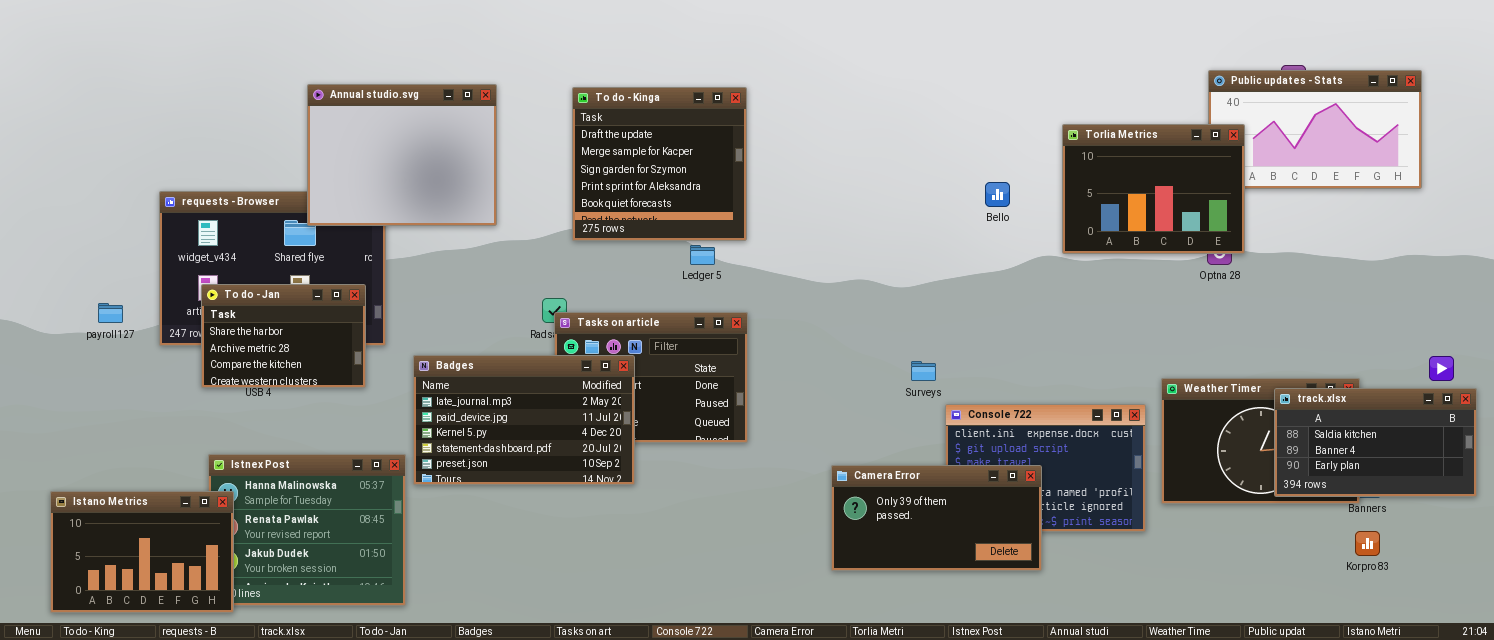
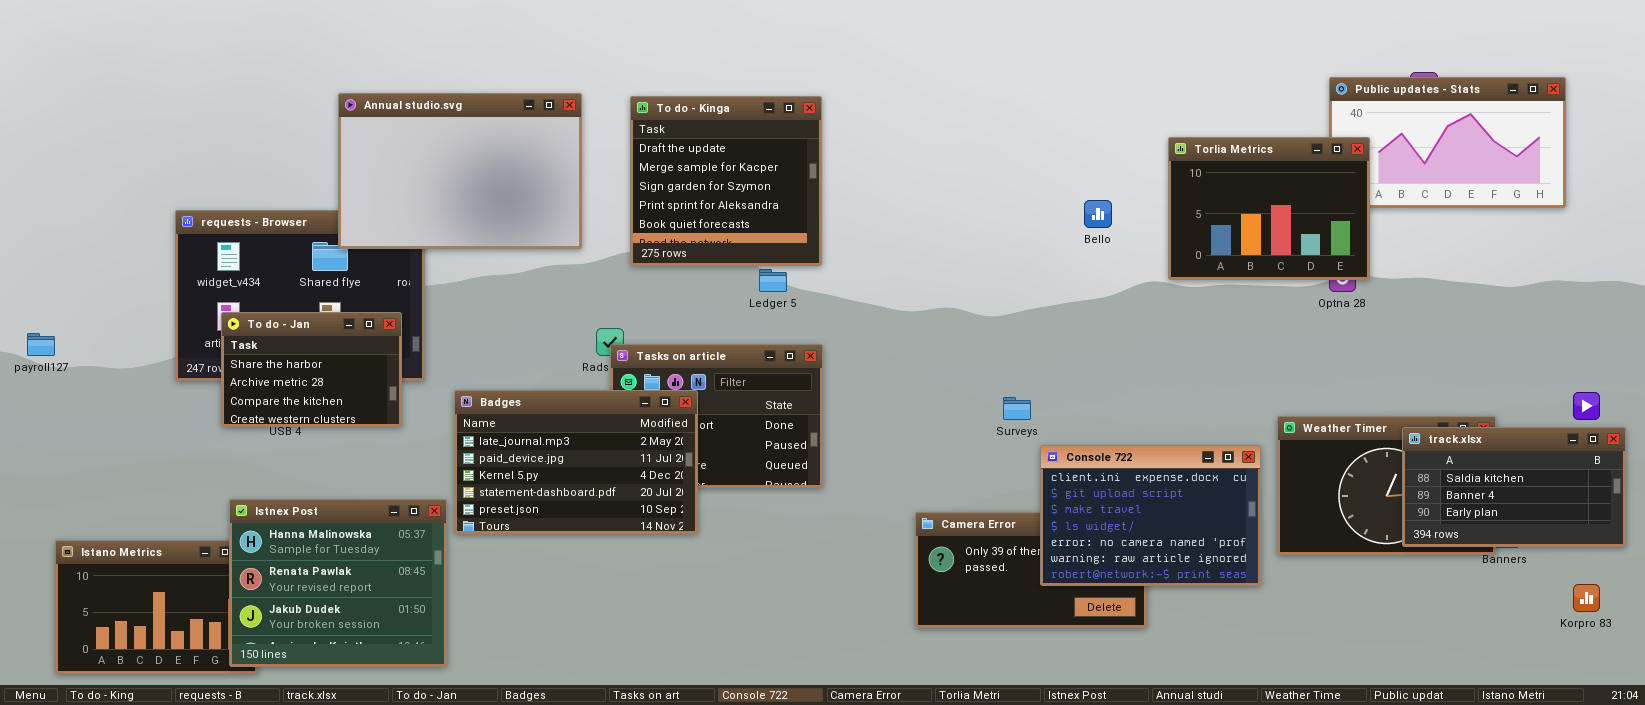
Annual studio.svg: [307,84,497,226] -> [338,93,582,249], resized
payroll127: [98,303,123,323] -> [27,333,55,356], moved
Console 722: [945,404,1146,532] -> [1040,445,1261,586], raised
Istnex Post: [208,454,406,606] -> [229,499,447,667], raised
Korpro 83: [1355,531,1380,556] -> [1573,584,1600,612], moved

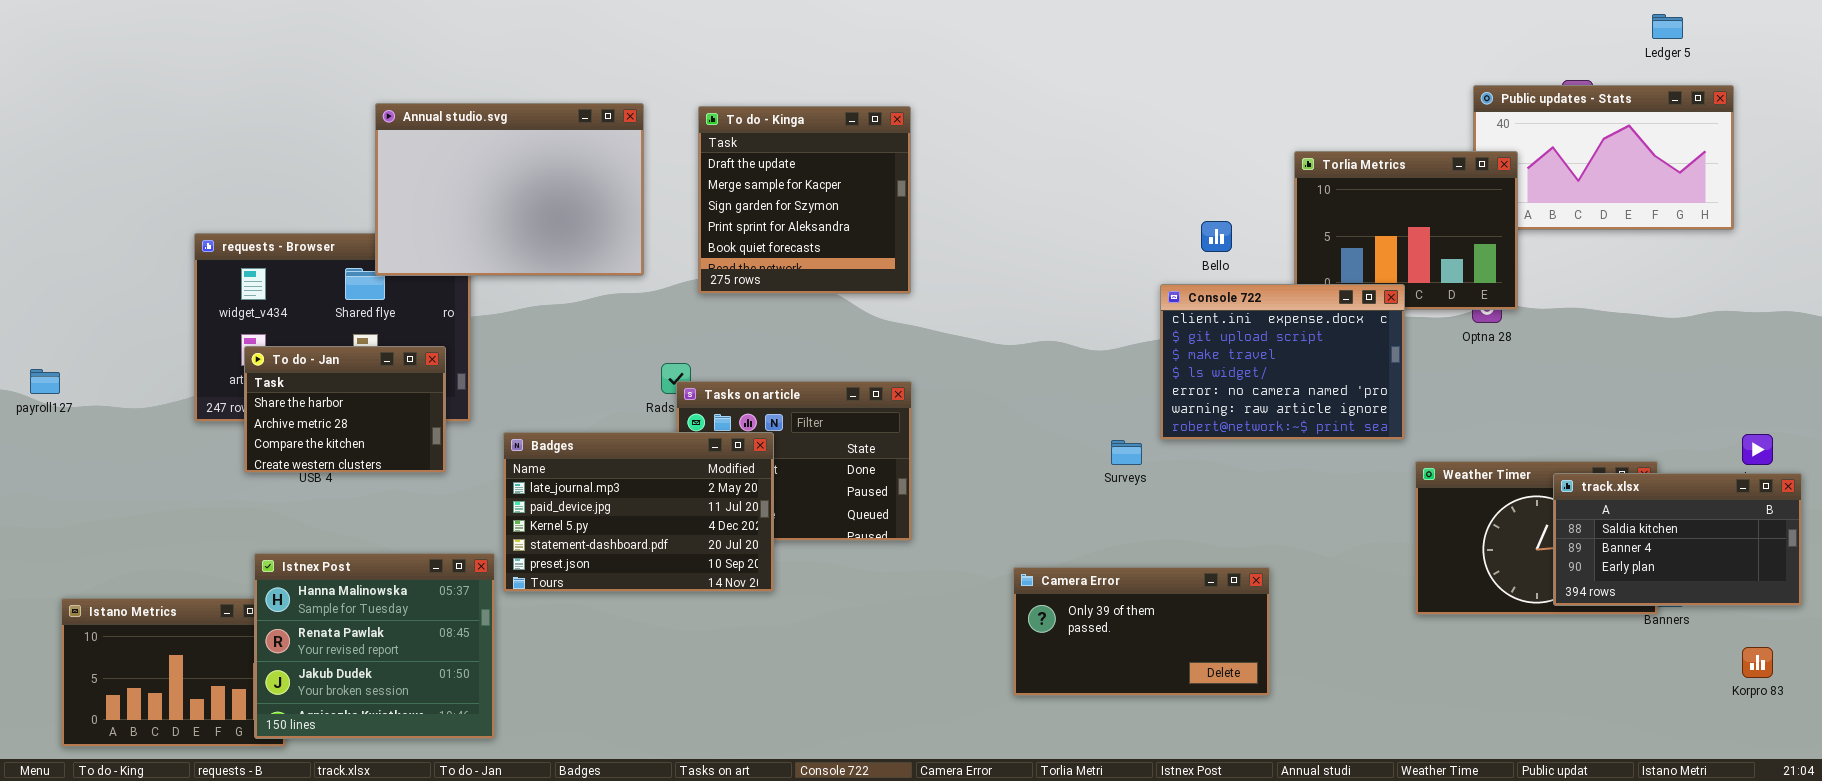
Ledger 5: [759,269,787,292] -> [1652,14,1683,39], moved
Console 722: [1040,445,1261,586] -> [1160,284,1405,440], moved

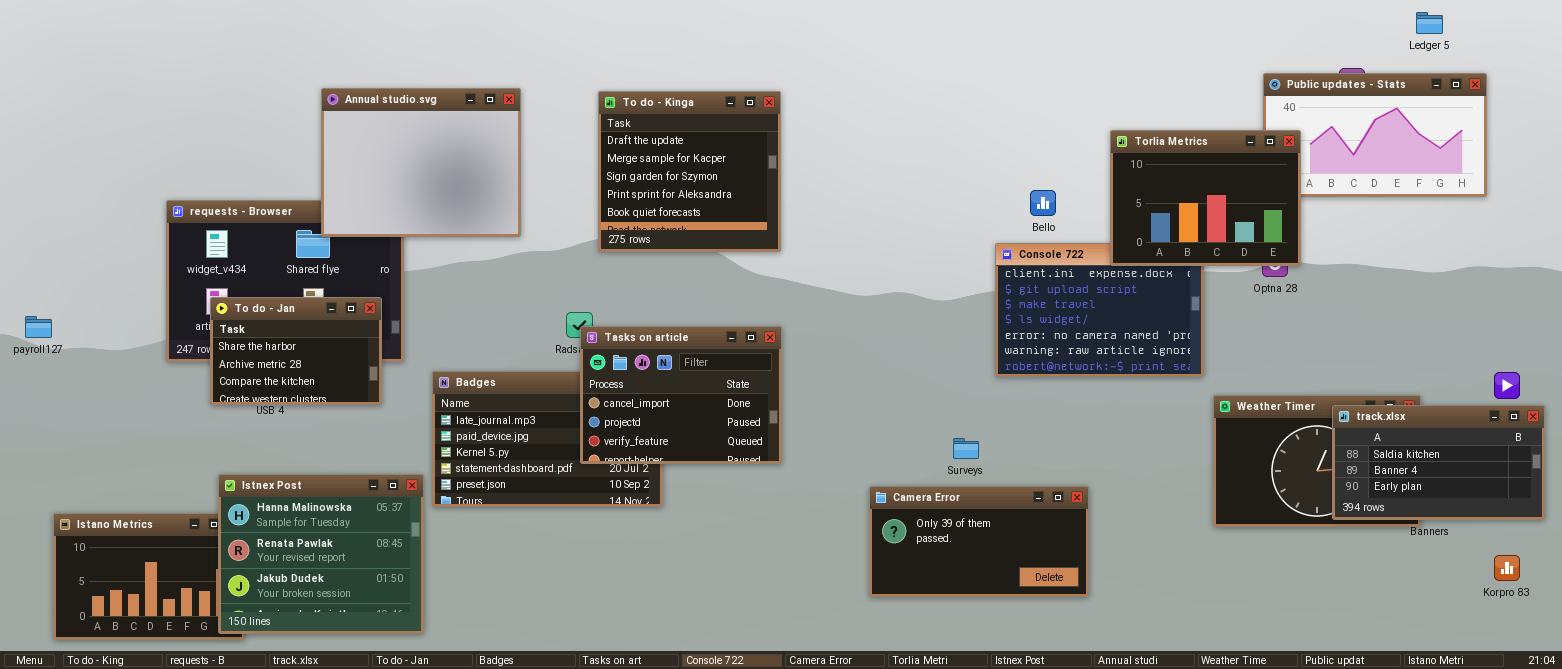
Annual studio.svg: [375,103,644,276] -> [321,88,521,237], resized
Torlia Metrics: [1294,151,1518,310] -> [1110,130,1301,266], raised
Tasks on article: [676,381,912,541] -> [580,326,782,464], raised
Surveys: [1111,440,1142,465] -> [953,438,979,459], moved

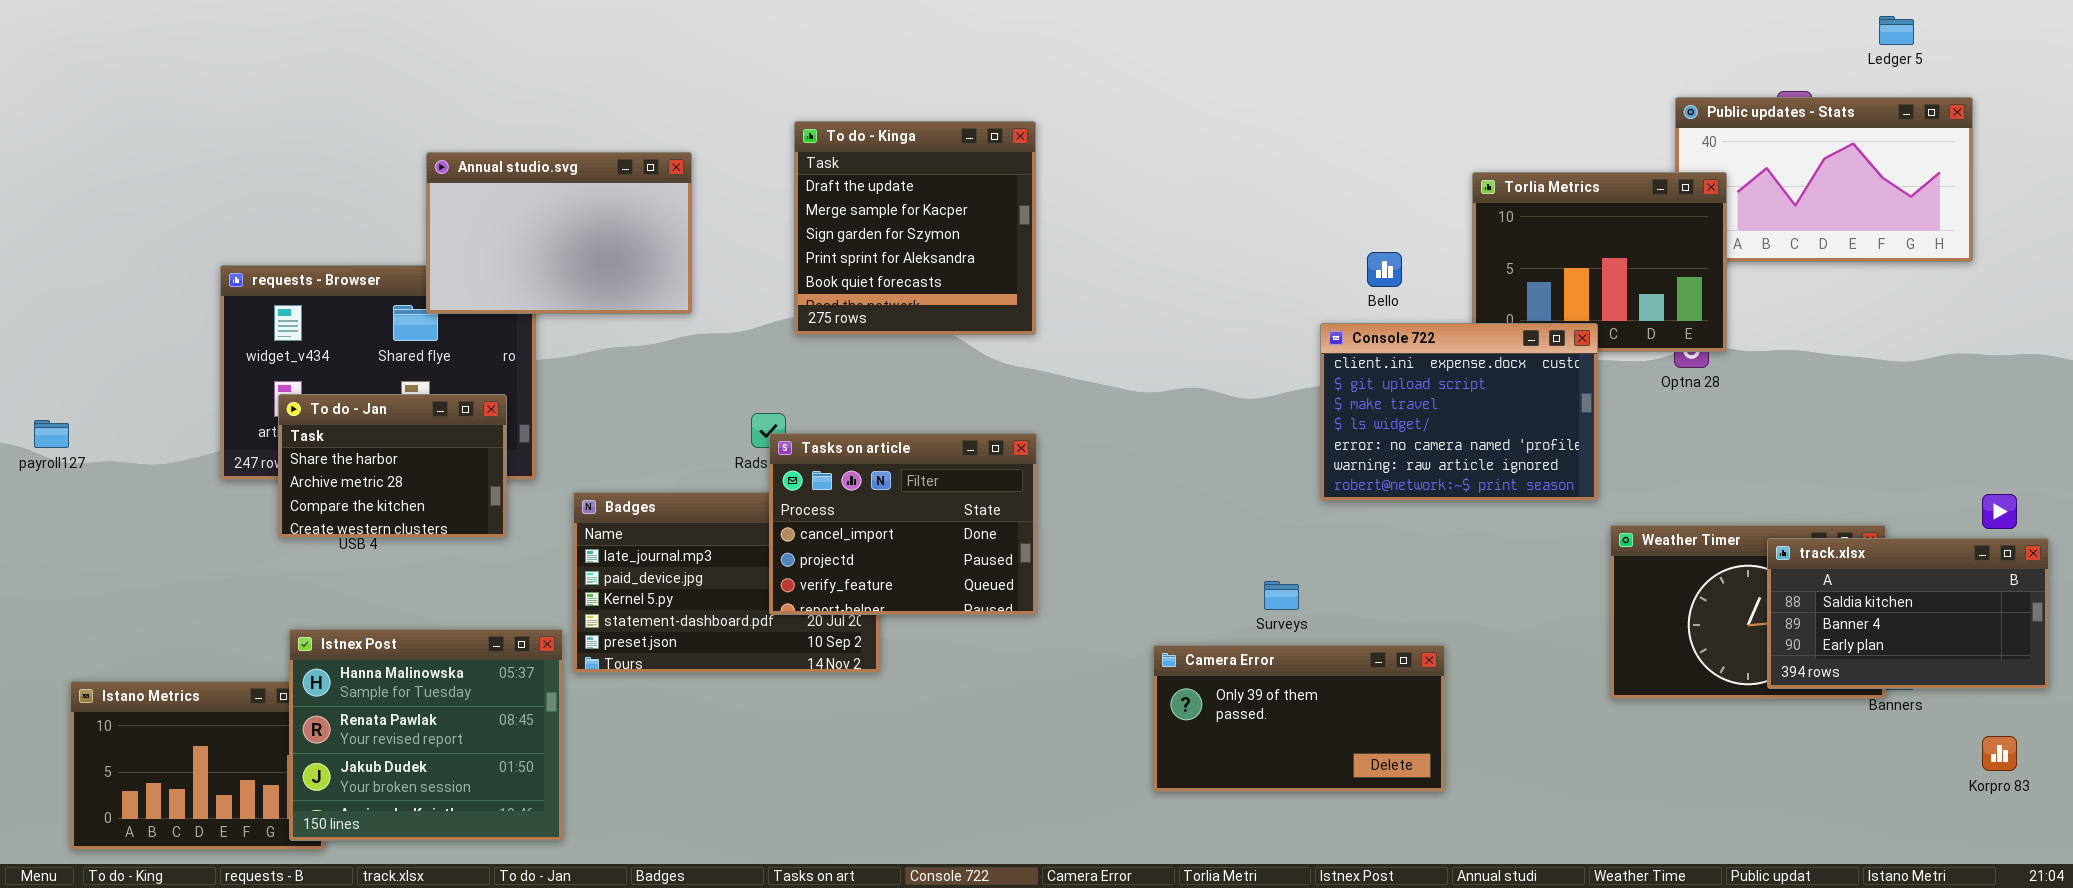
Annual studio.svg: [321,88,521,237] -> [426,152,692,314], resized
Console 722: [995,243,1204,377] -> [1320,323,1598,501], raised

